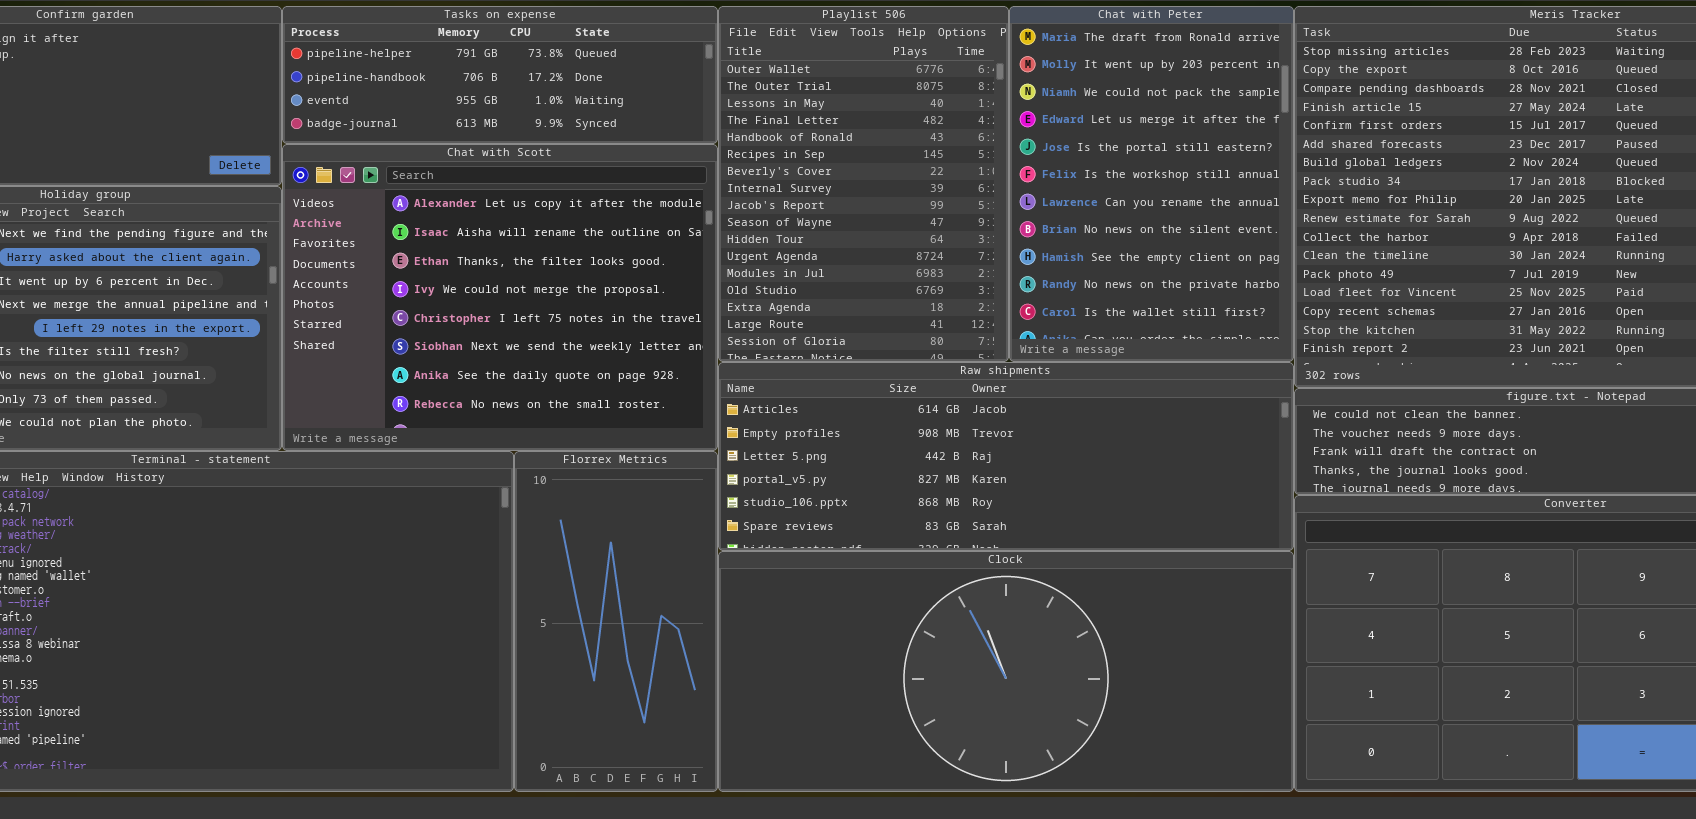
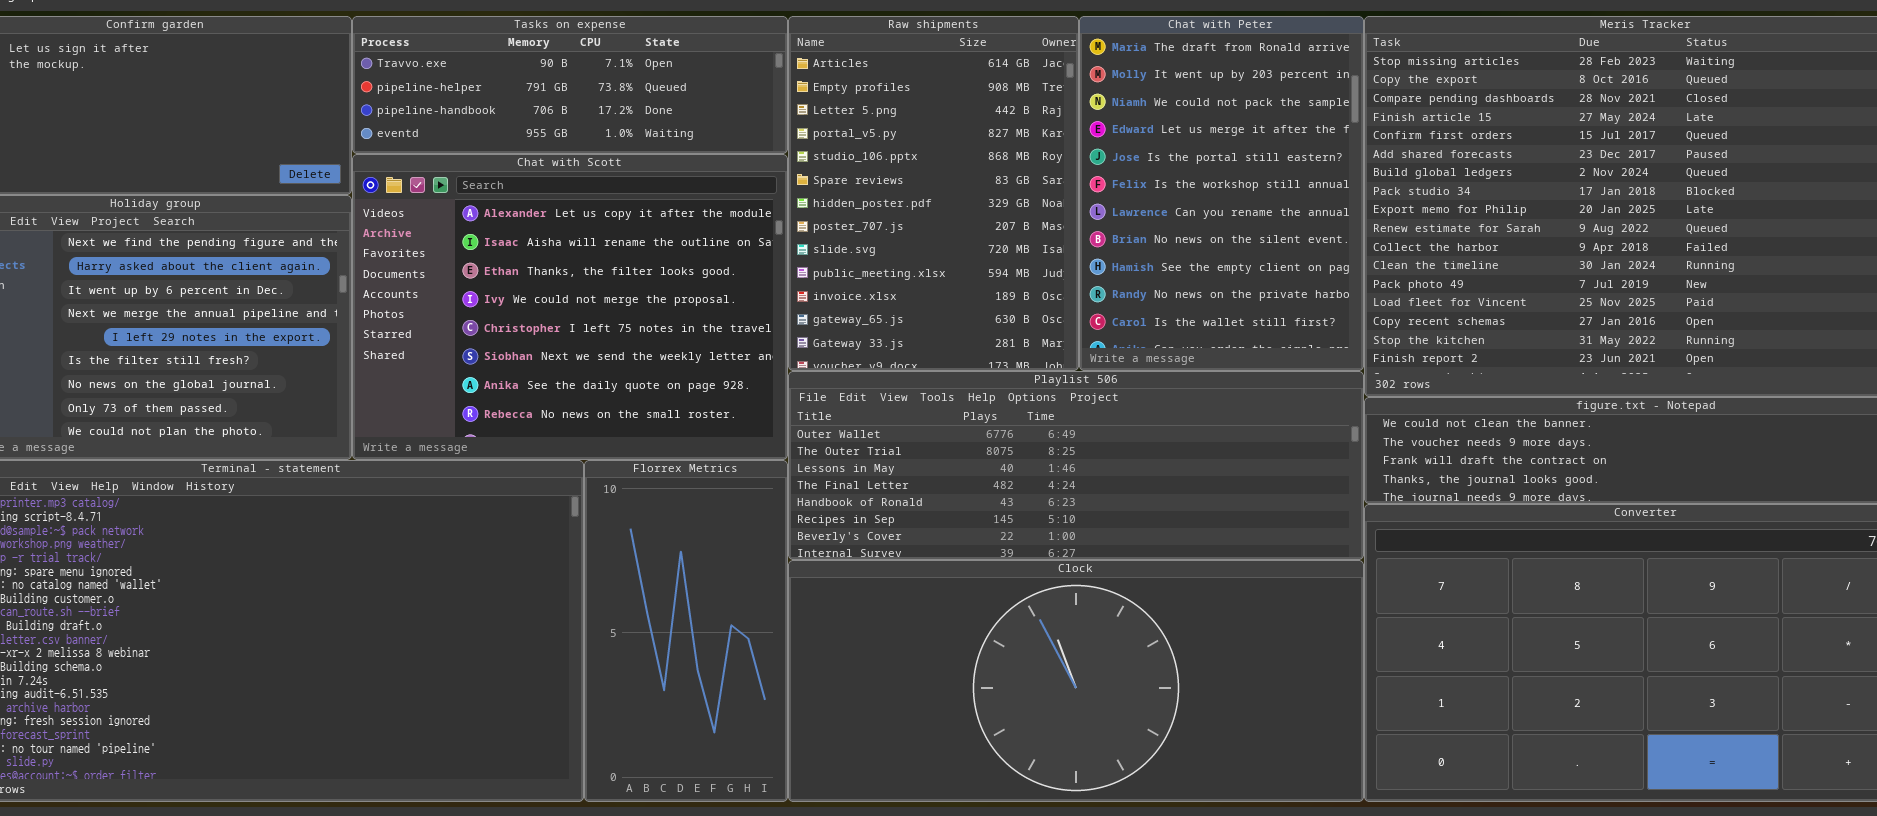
Tasks on expense: [282,6,718,144] -> [352,16,788,154], scrolled up 1 row
Playlist 506: [718,6,1009,362] -> [788,371,1364,560], moved, resized
Raw shipments: [718,362,1294,551] -> [788,16,1079,371], moved, resized

